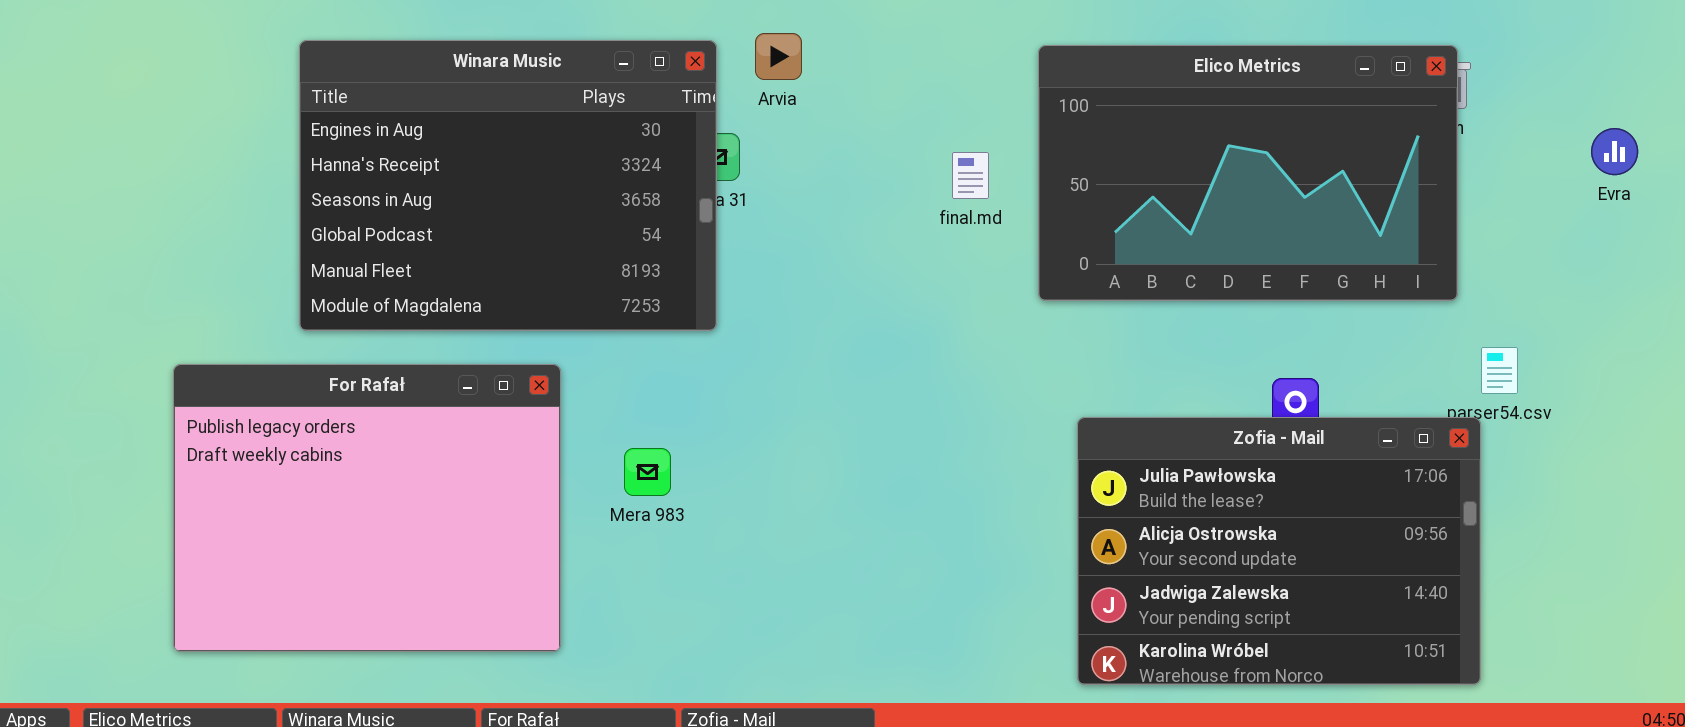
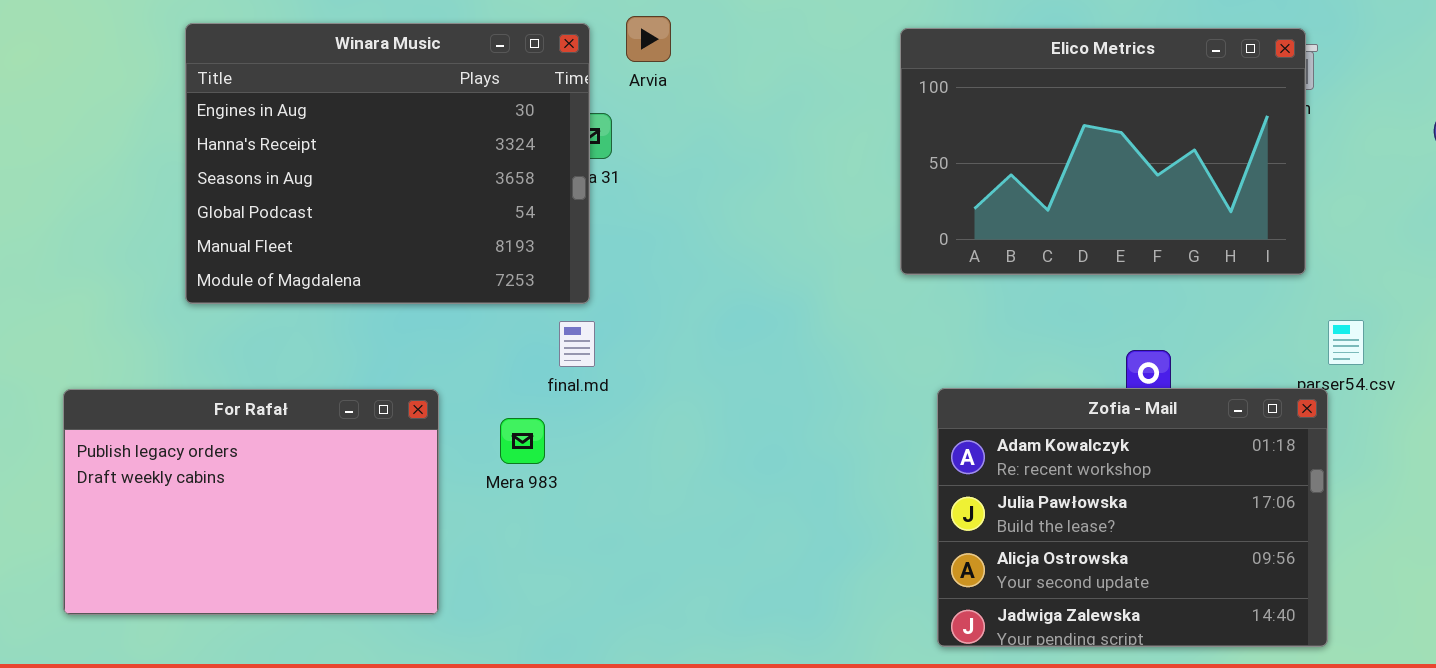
final.md: [952,152,989,199] -> [559,321,595,367], moved
For Rafał: [173,364,561,652] -> [63,389,439,615], resized
Zofia - Mail: [1077,417,1481,685] -> [937,388,1328,647], scrolled up 1 row

